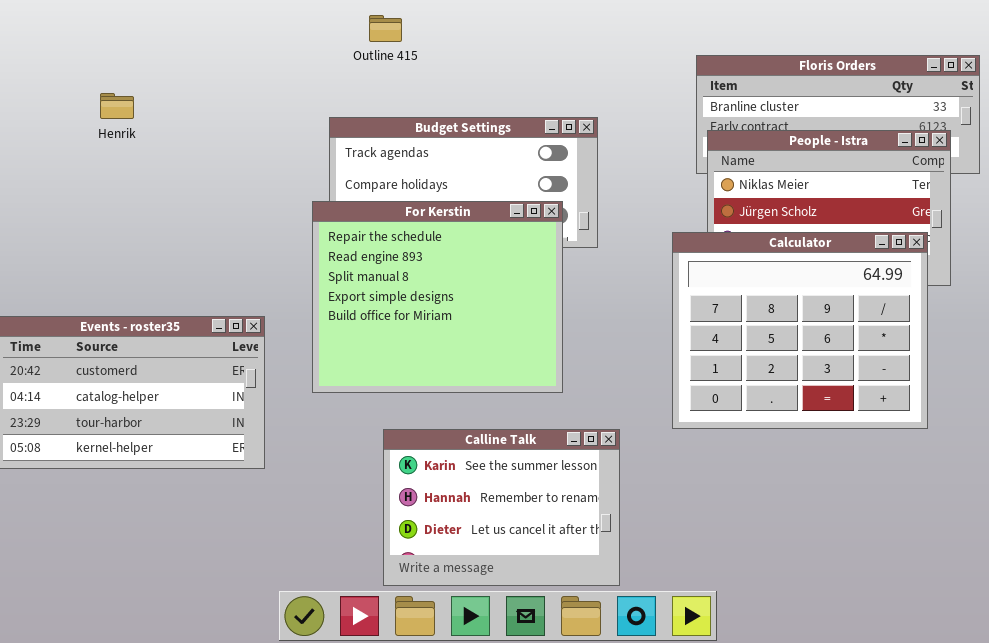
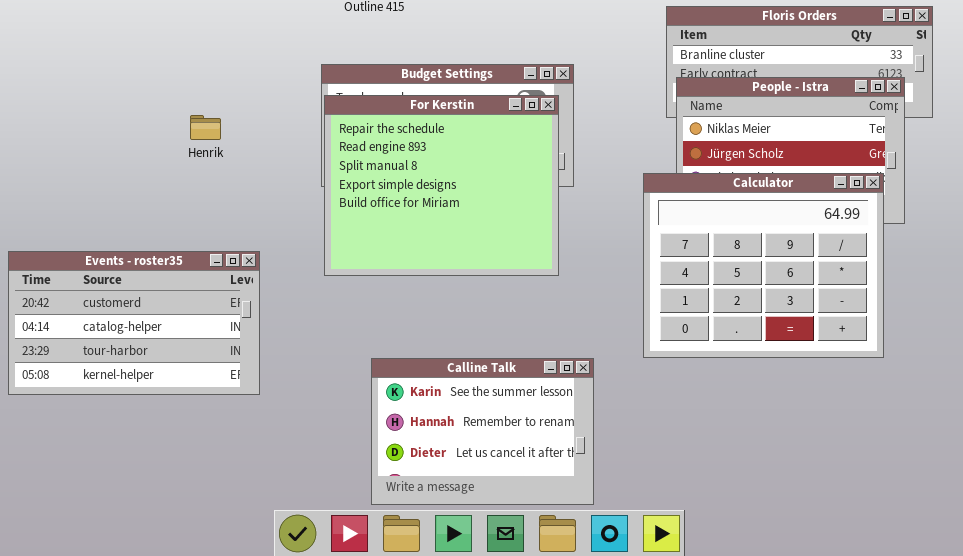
Henrik: [100,93,134,119] -> [190,115,221,140], moved
For Kerstin: [312,201,563,393] -> [324,95,559,276], moved

